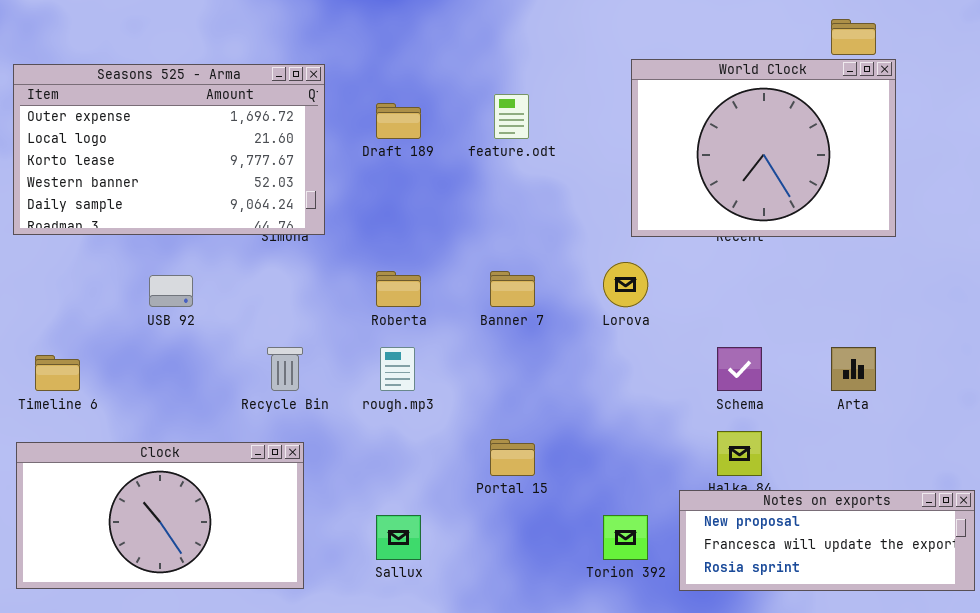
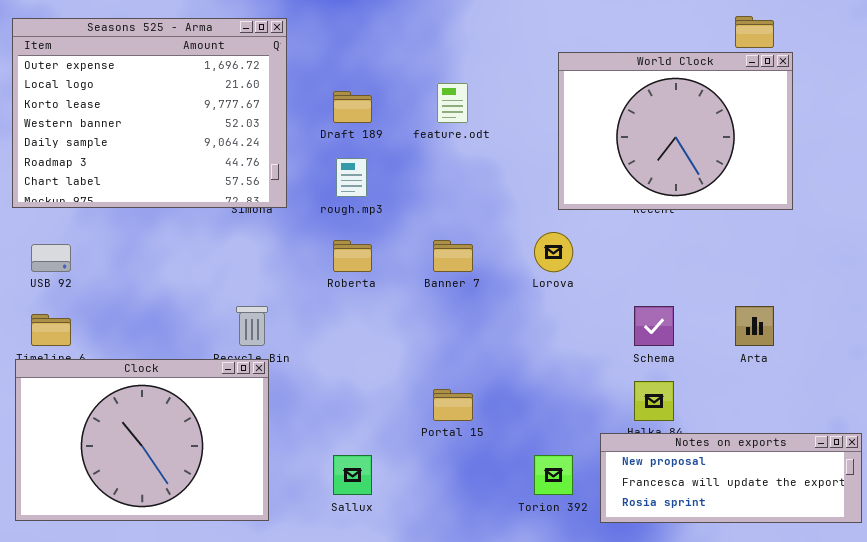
Seasons 525 - Arma: [13,64,325,235] -> [12,18,287,208], resized
USB 92: [149,275,193,307] -> [31,244,71,272], moved
rough.mp3: [380,347,415,391] -> [336,158,367,197], moved
Clock: [16,442,304,589] -> [15,359,269,521], resized

